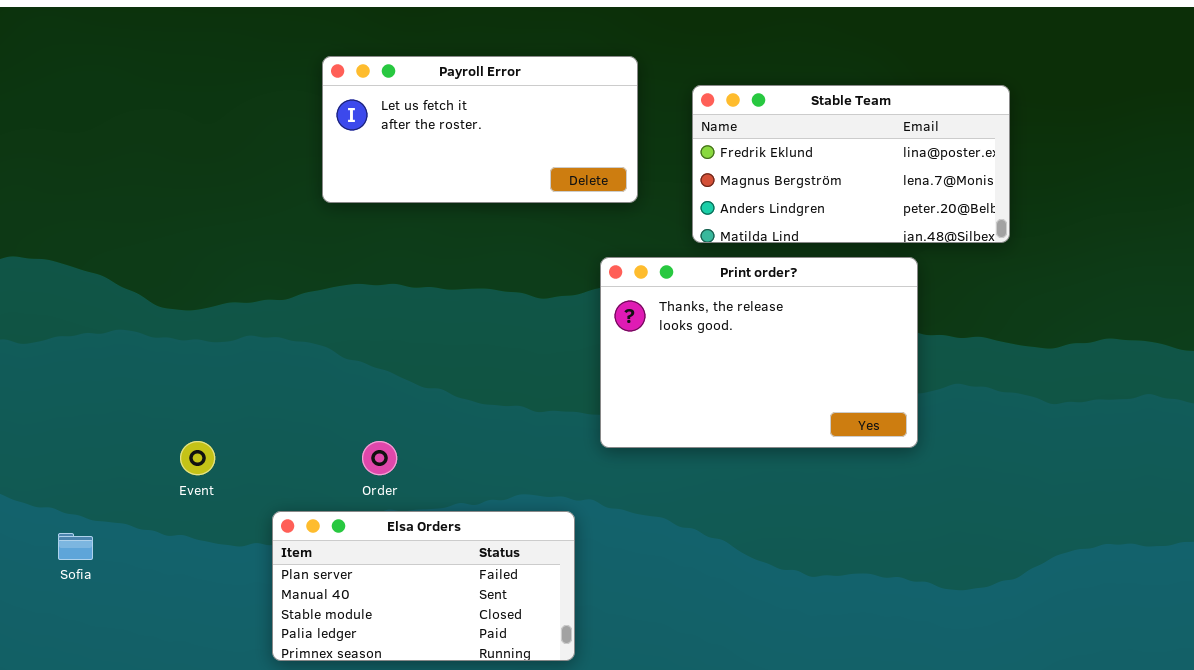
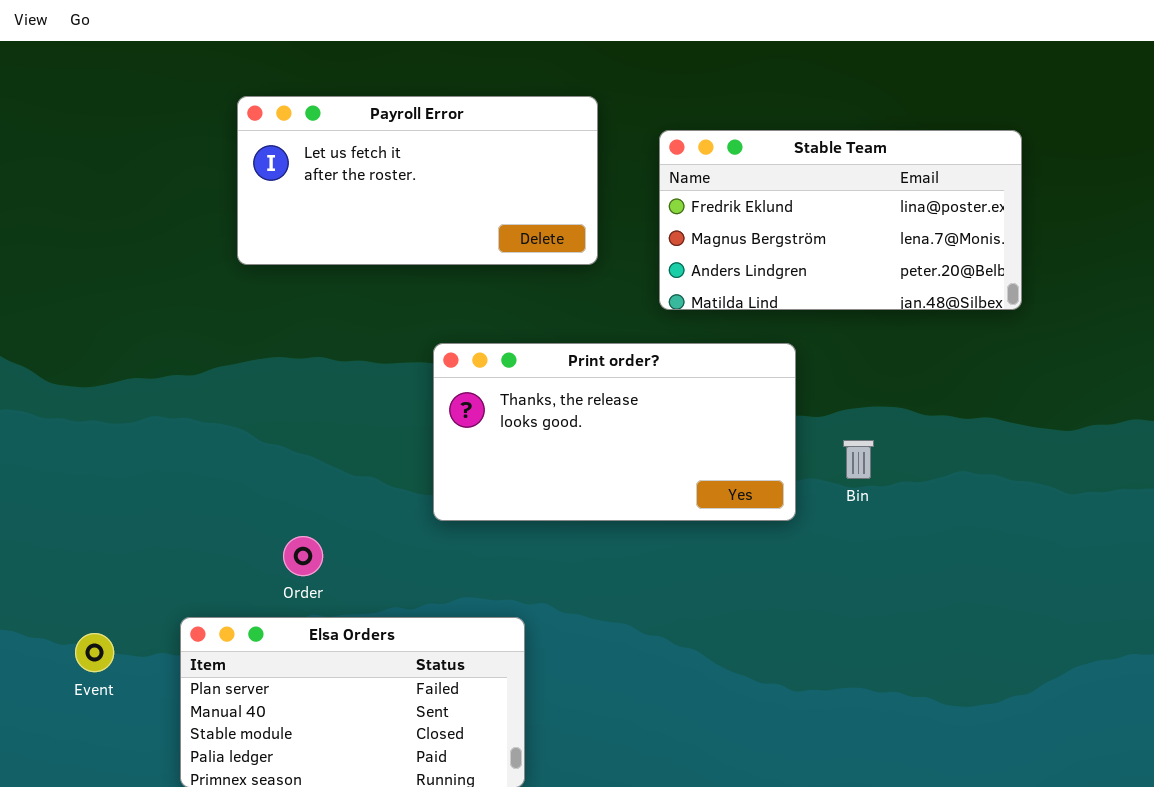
Print order?: [600,257,918,448] -> [433,343,796,521], moved, resized
Event: [180,441,215,475] -> [75,633,114,672], moved

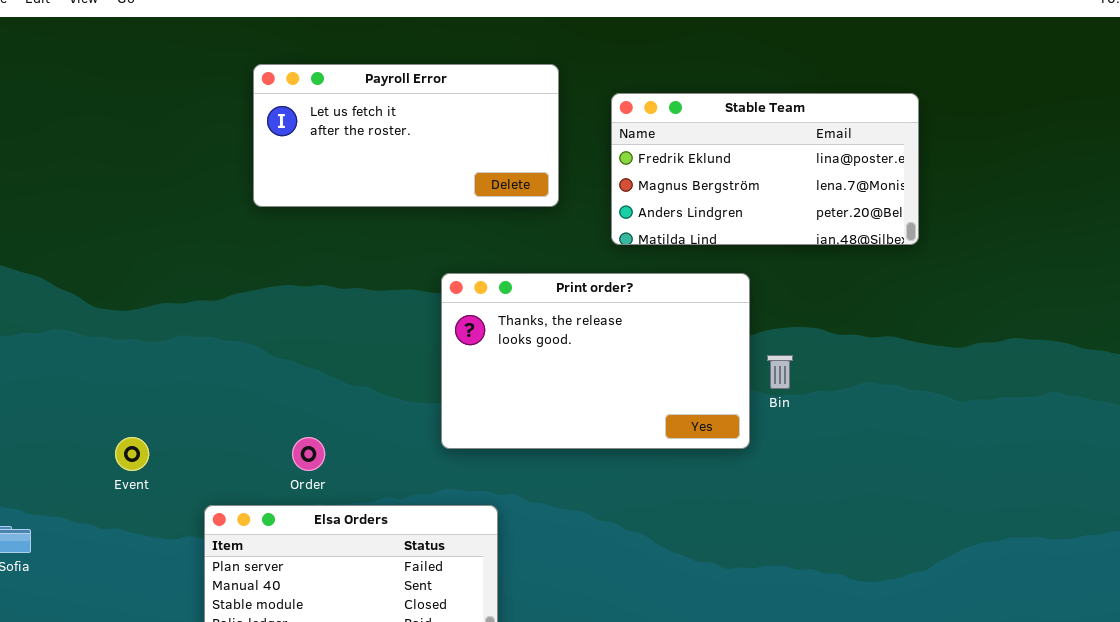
Print order?: [433,343,796,521] -> [441,273,750,449], moved, resized
Event: [75,633,114,672] -> [115,437,149,471], moved

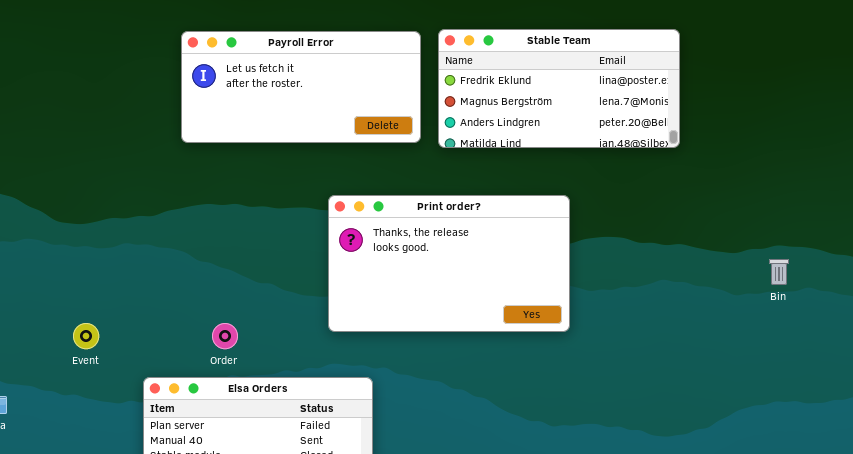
Stable Team: [611,93,919,245] -> [438,29,680,148], moved
Bin: [767,355,793,389] -> [769,259,789,285], moved

